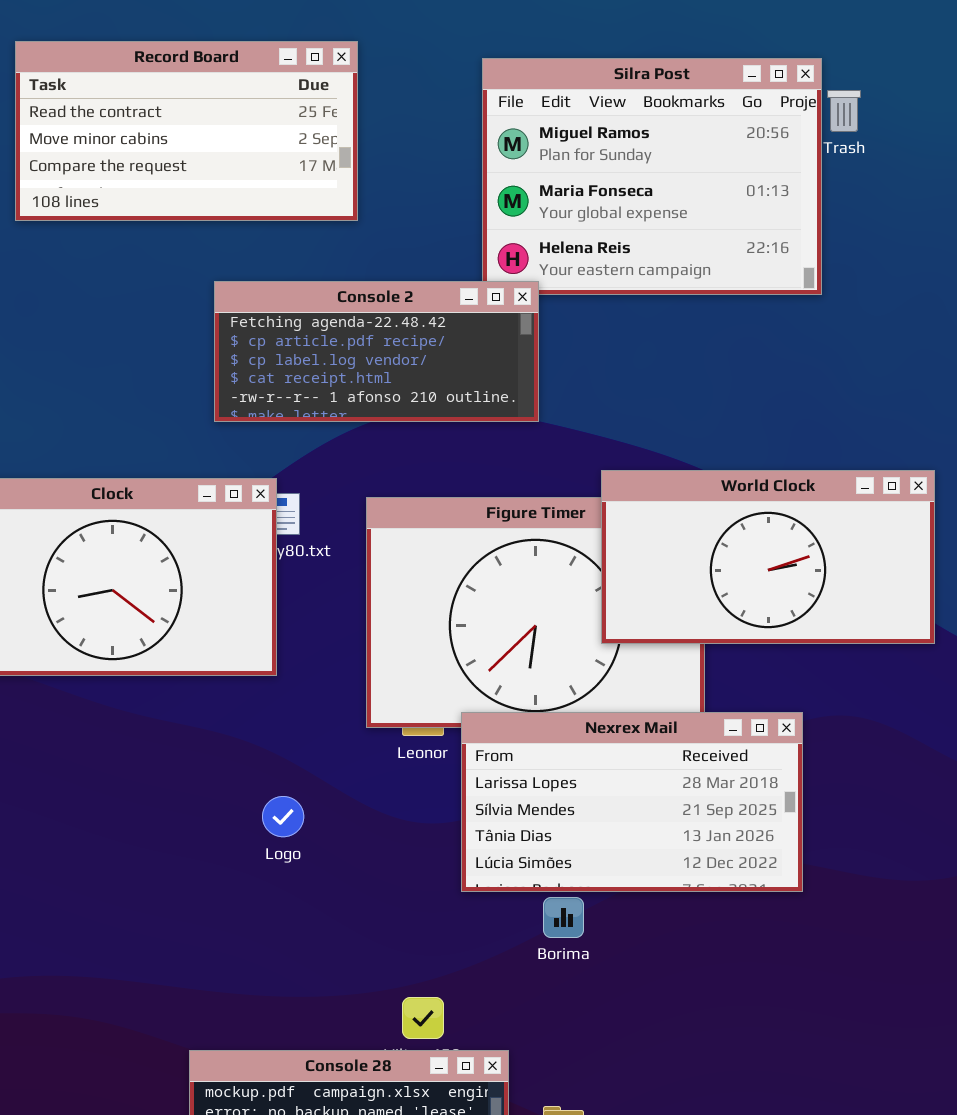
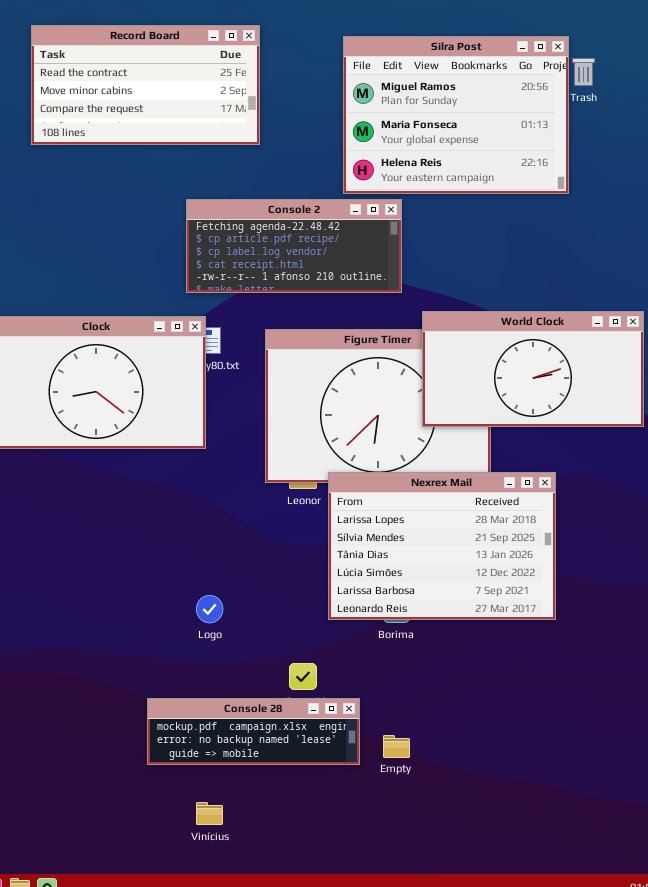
Console 2: [214,281,539,422] -> [186,199,402,293], moved
Nexrex Mail: [461,712,803,892] -> [328,472,556,620], resized
Logo: [262,796,304,837] -> [196,595,223,623], moved

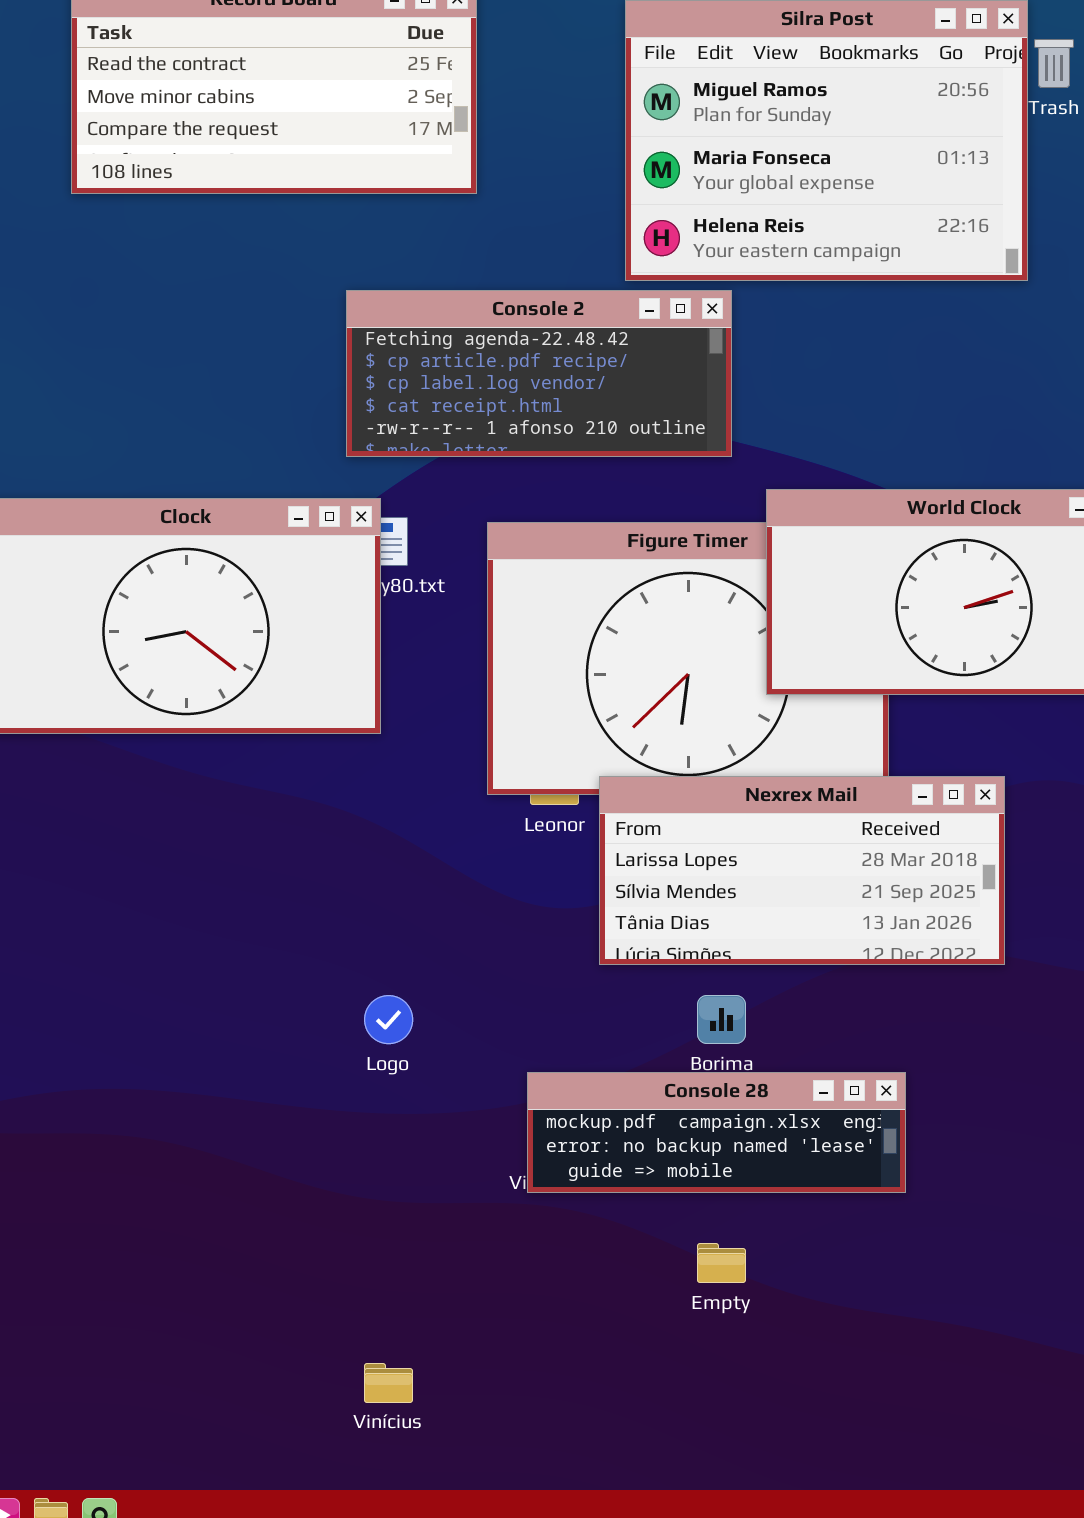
Nexrex Mail: [328,472,556,620] -> [599,776,1005,965], resized
Console 28: [147,698,360,765] -> [527,1072,906,1193], moved

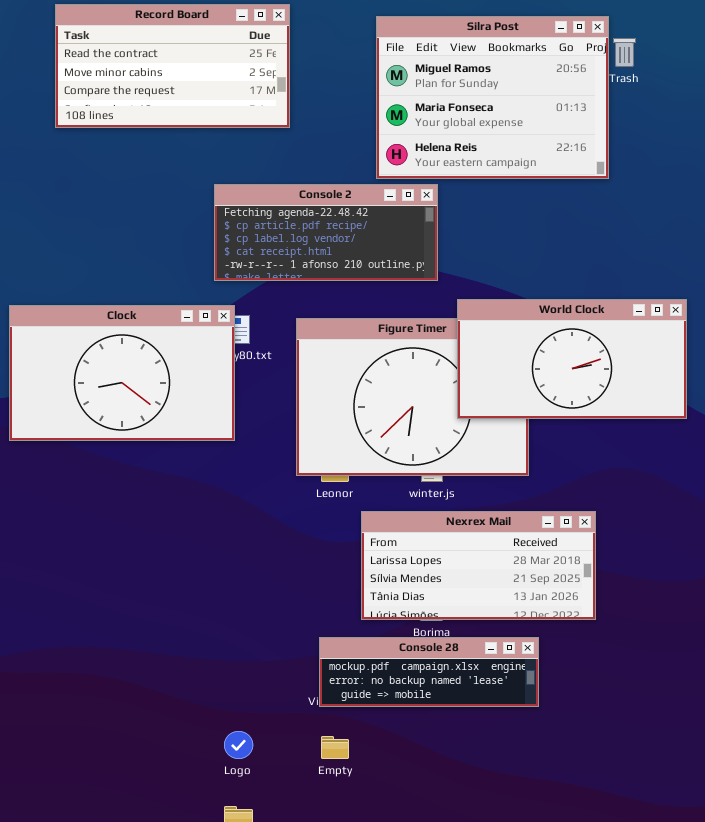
Nexrex Mail: [599,776,1005,965] -> [361,511,596,620], moved
Logo: [364,995,413,1044] -> [224,731,253,759], moved
Empty: [697,1243,746,1283] -> [321,736,349,759], moved

